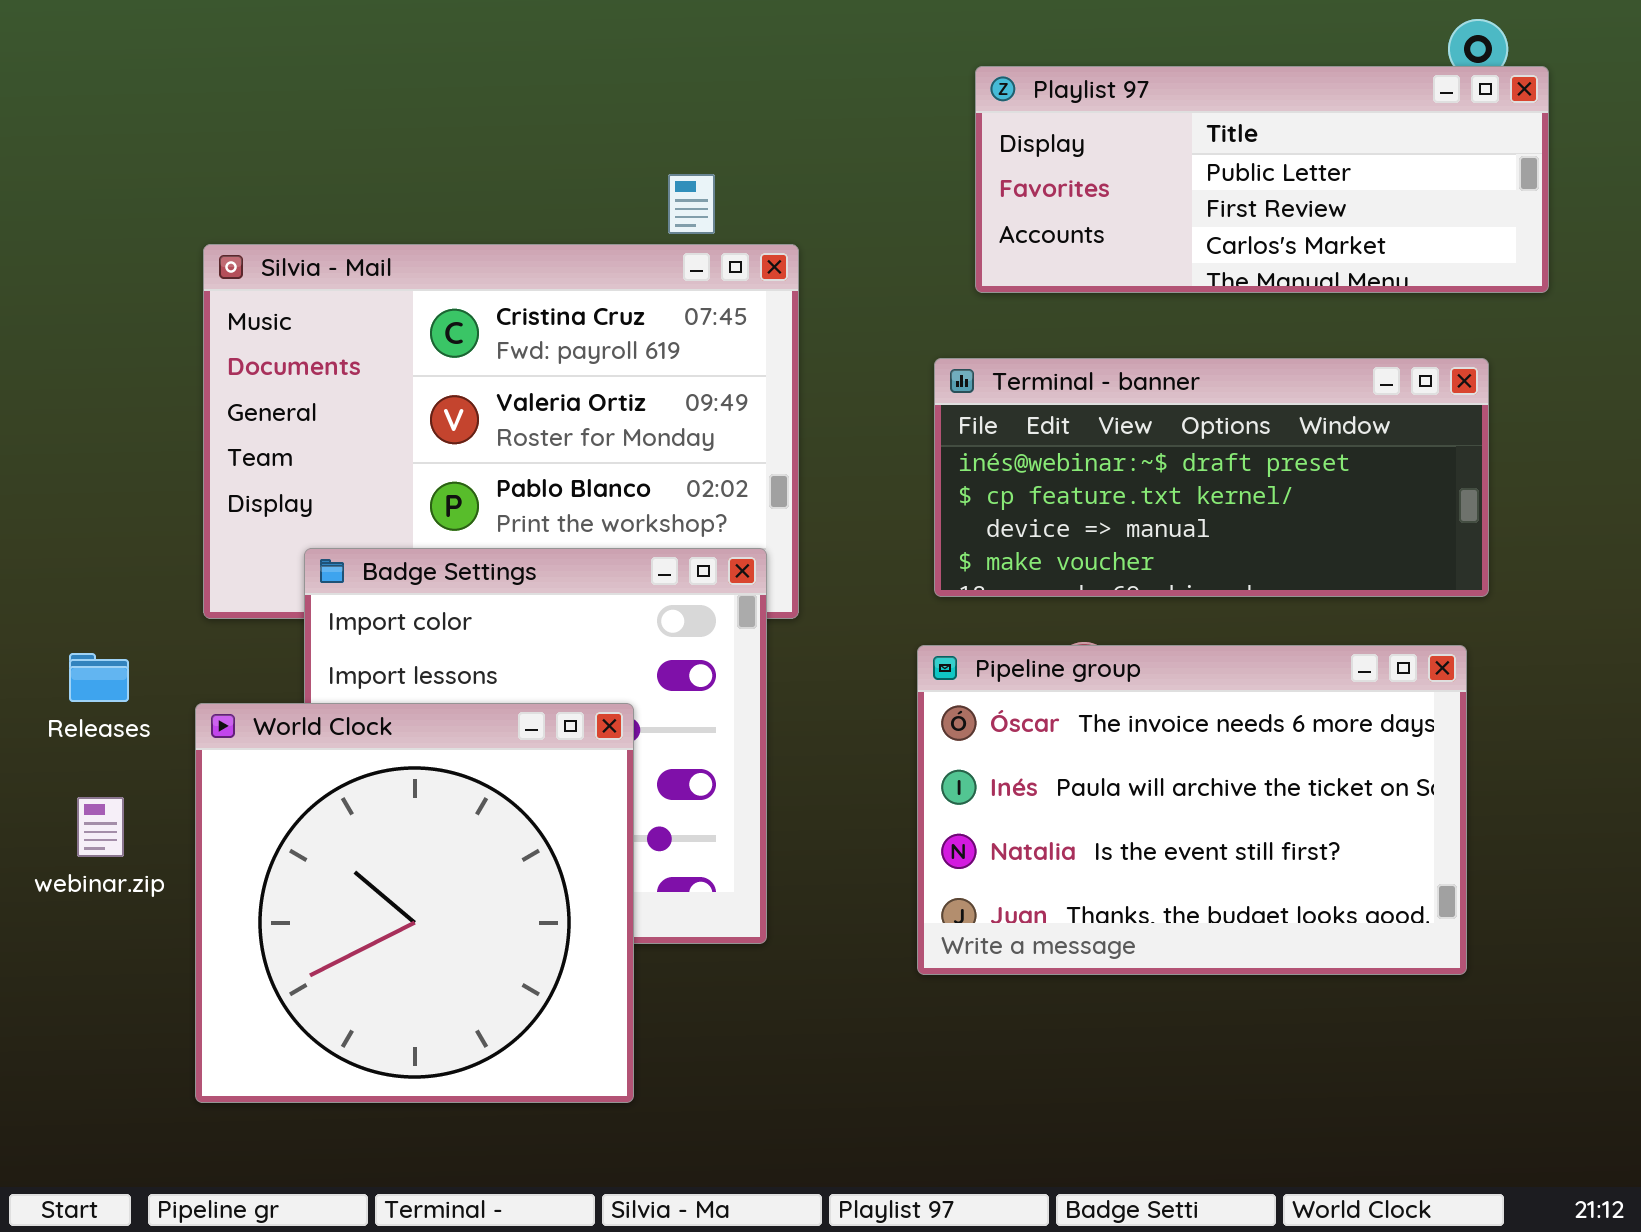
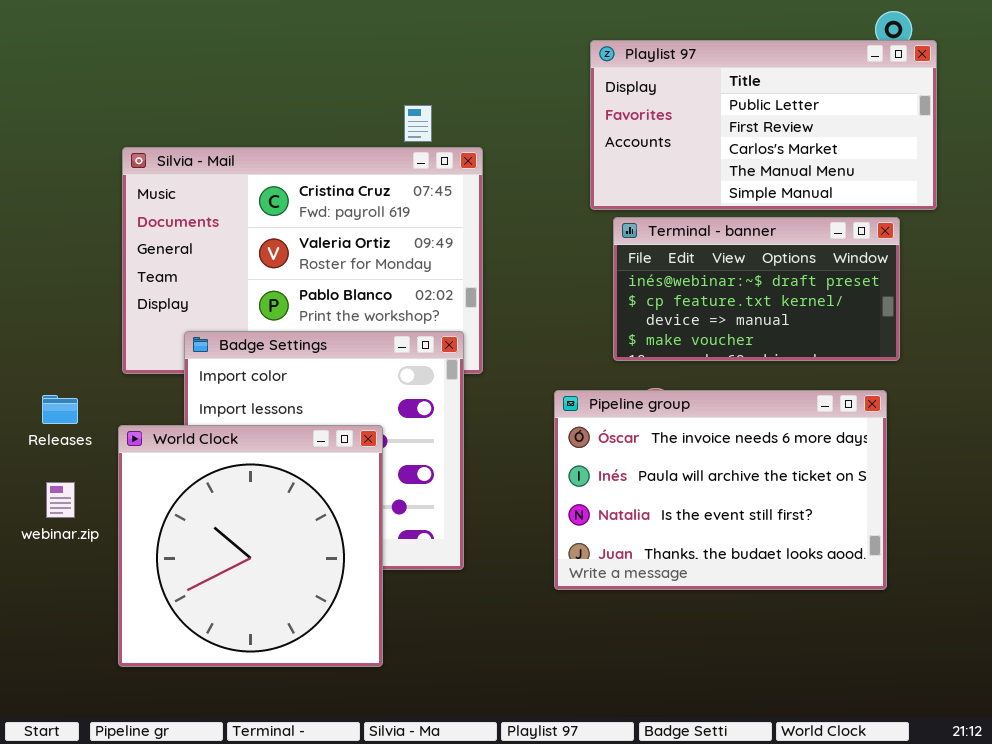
Playlist 97: [975,66,1549,293] -> [590,40,937,210], resized
Terminal - banner: [934,358,1489,597] -> [613,217,900,361], resized

